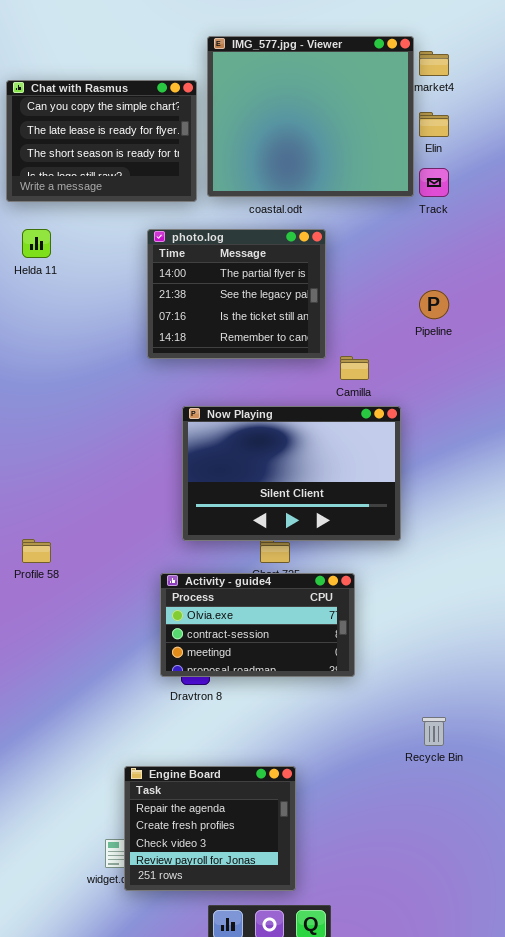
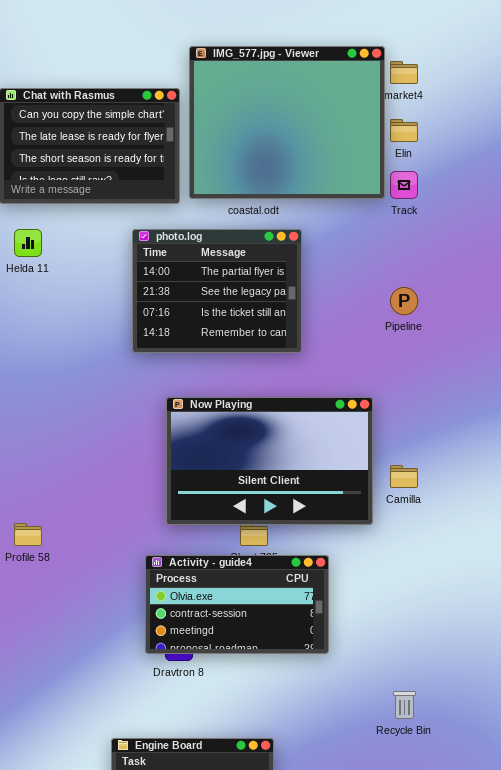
Camilla: [340,356,369,380] -> [390,465,418,488], moved

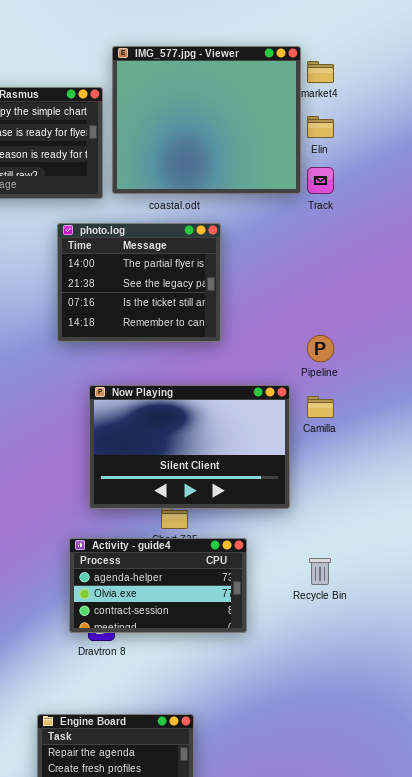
Pipeline: [390,287,418,315] -> [307,335,334,362], moved
Camilla: [390,465,418,488] -> [307,396,334,418], moved
Activity - guide4: [145,555,329,654] -> [69,538,247,633], scrolled up 1 row
Recycle Bin: [393,691,416,719] -> [309,558,331,585], moved

